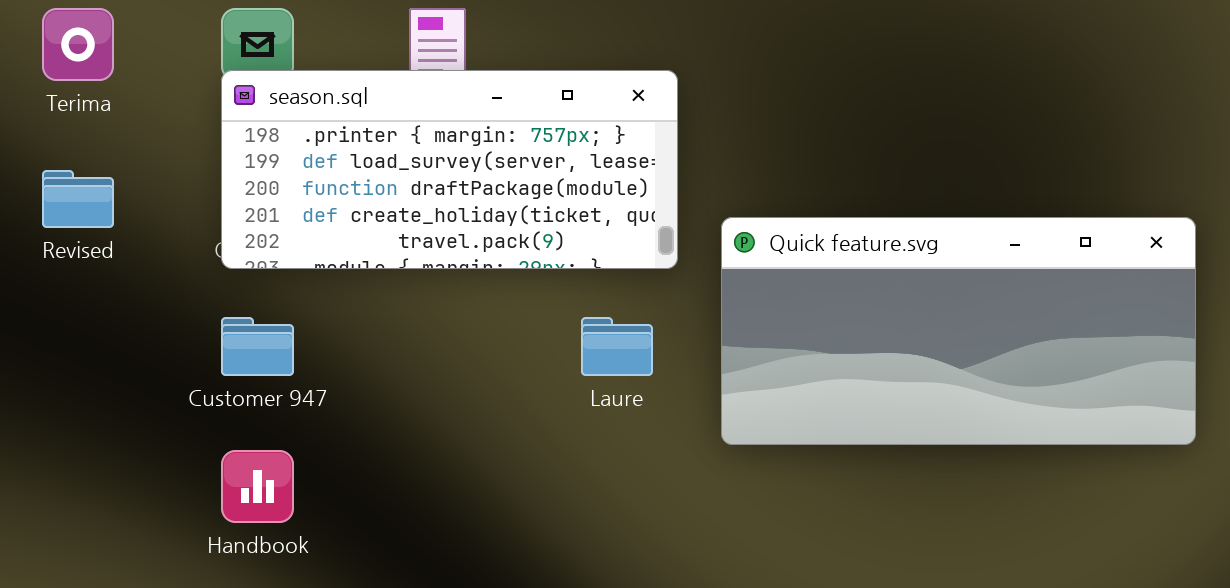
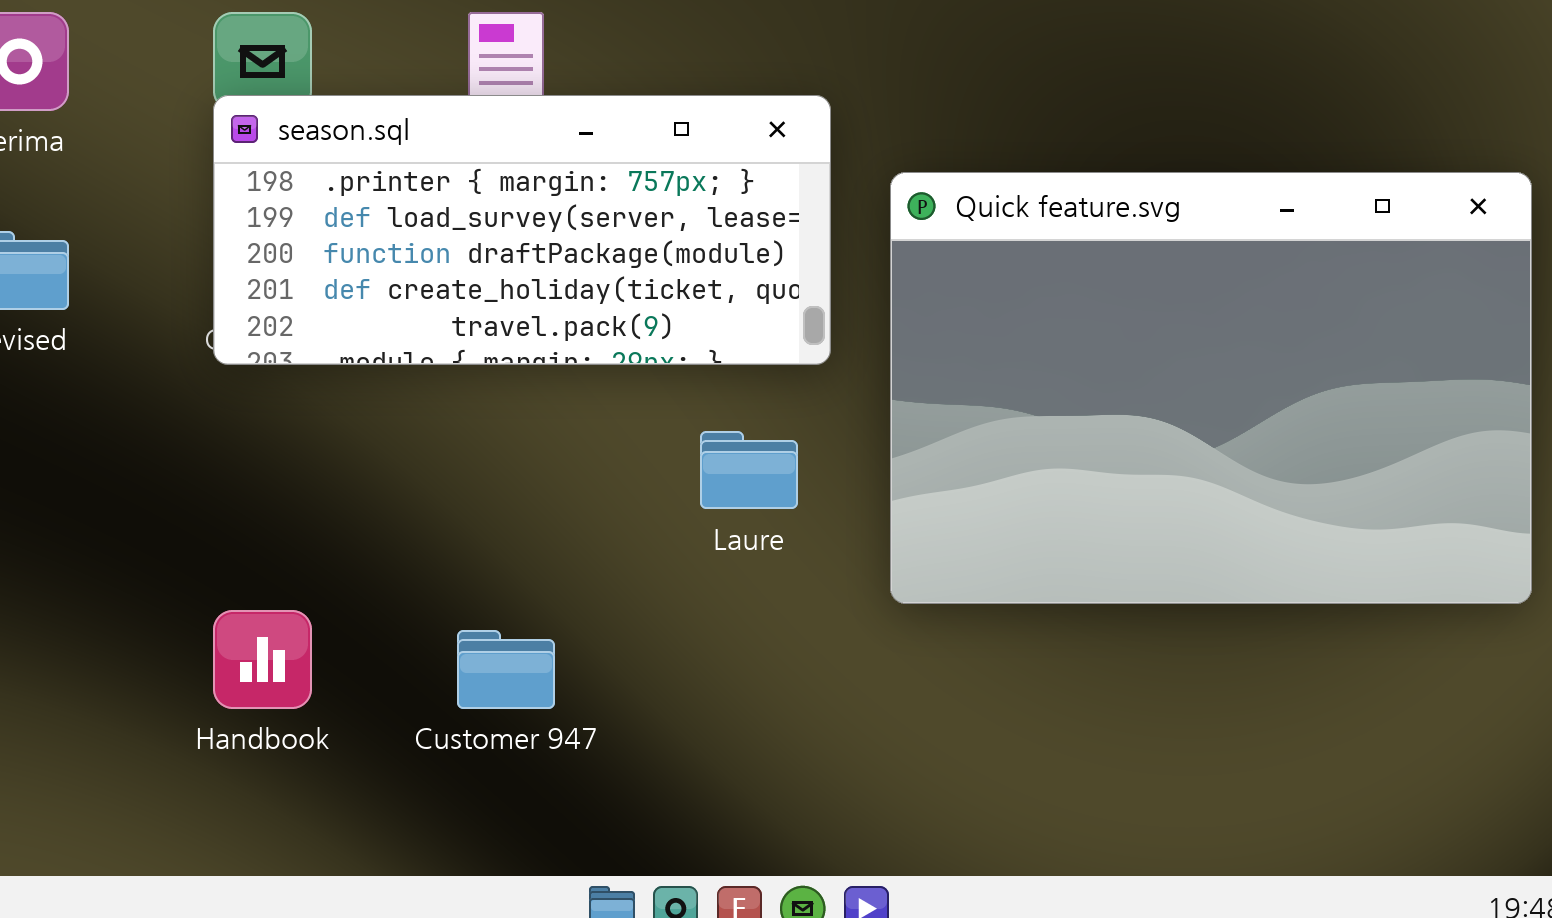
Quick feature.svg: [721,217,1196,445] -> [890,172,1532,604], resized
Customer 947: [221,317,294,376] -> [457,630,555,709], moved

